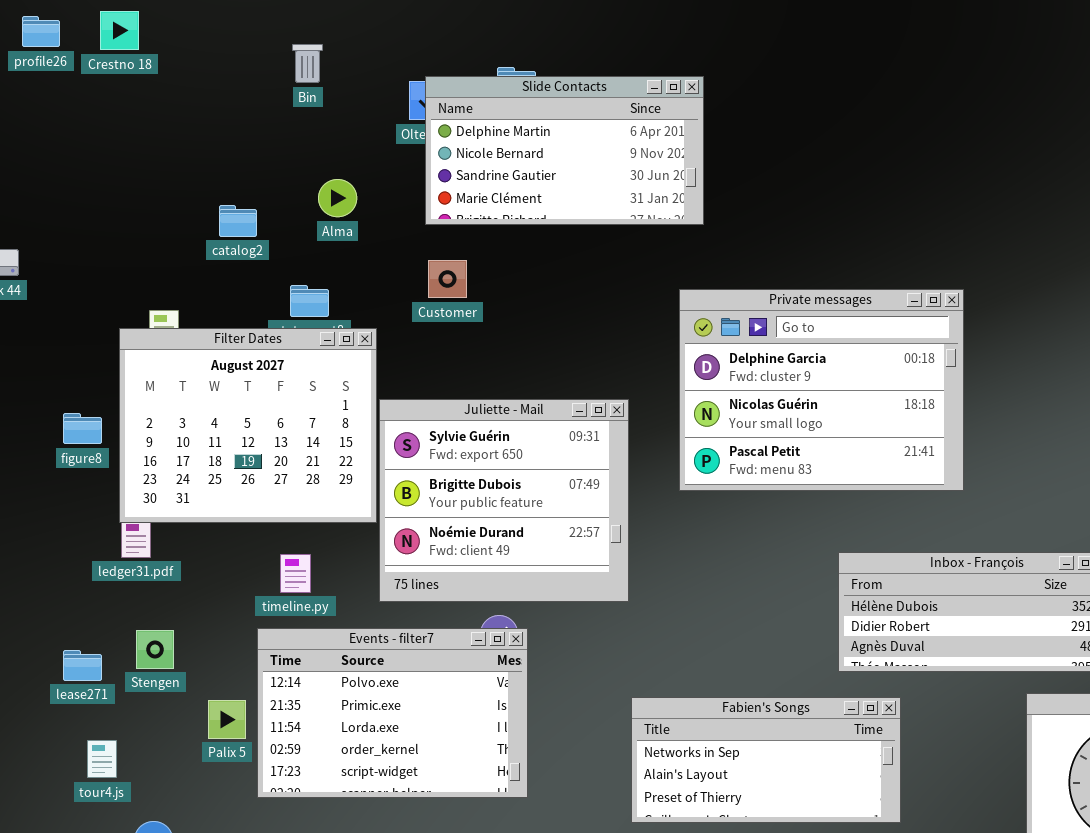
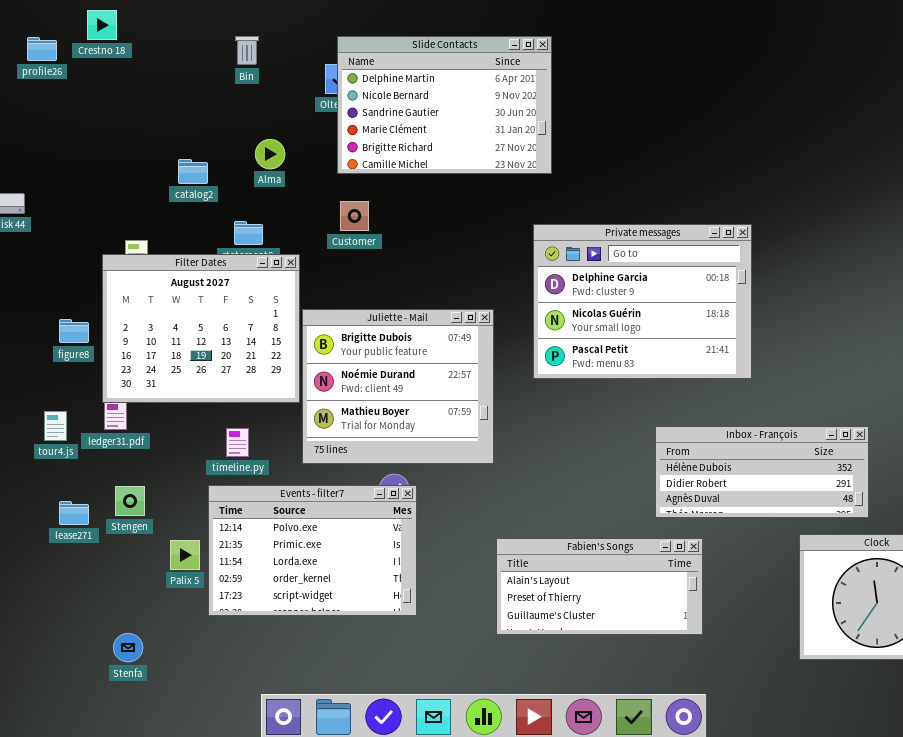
profile26: [22,16,60,47] -> [27,37,57,61], moved
Slide Contacts: [425,76,704,225] -> [337,36,552,174], resized
Juliette - Mail: [379,399,629,602] -> [302,309,494,464], scrolled down 1 row
Fabien's Songs: [631,697,901,823] -> [496,538,703,635], scrolled down 1 row
tour4.js: [87,740,117,778] -> [44,411,67,441], moved

